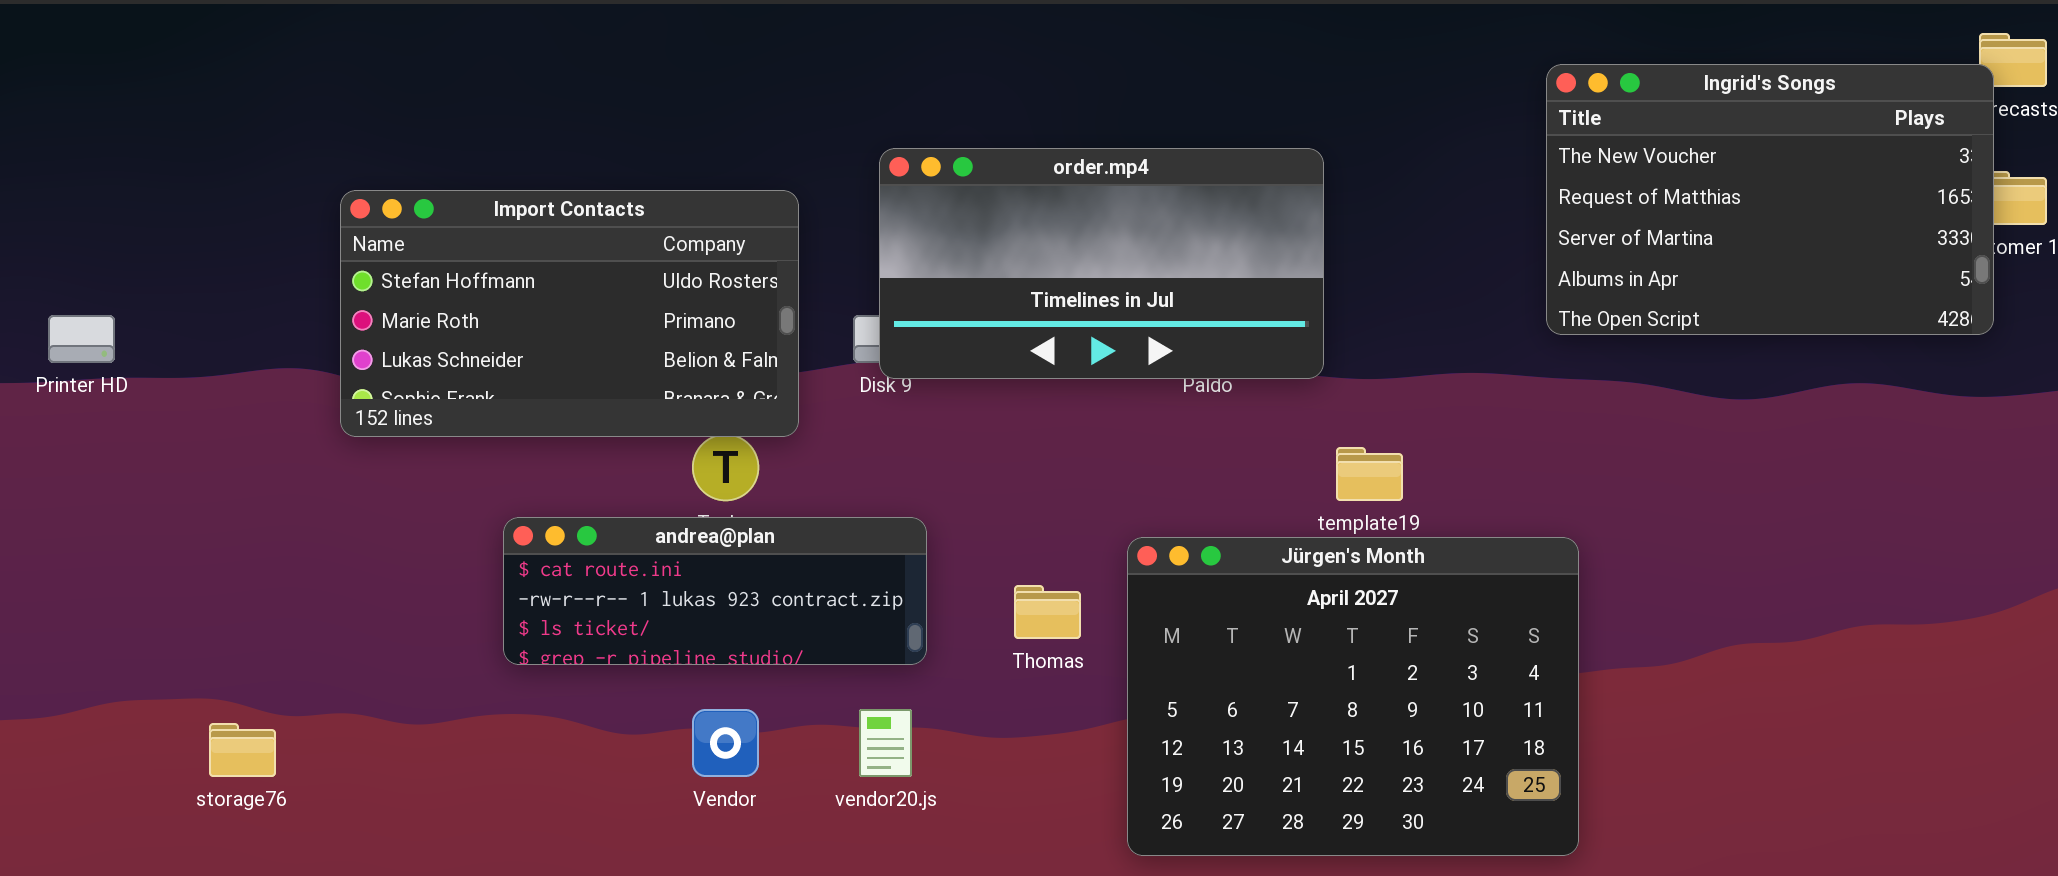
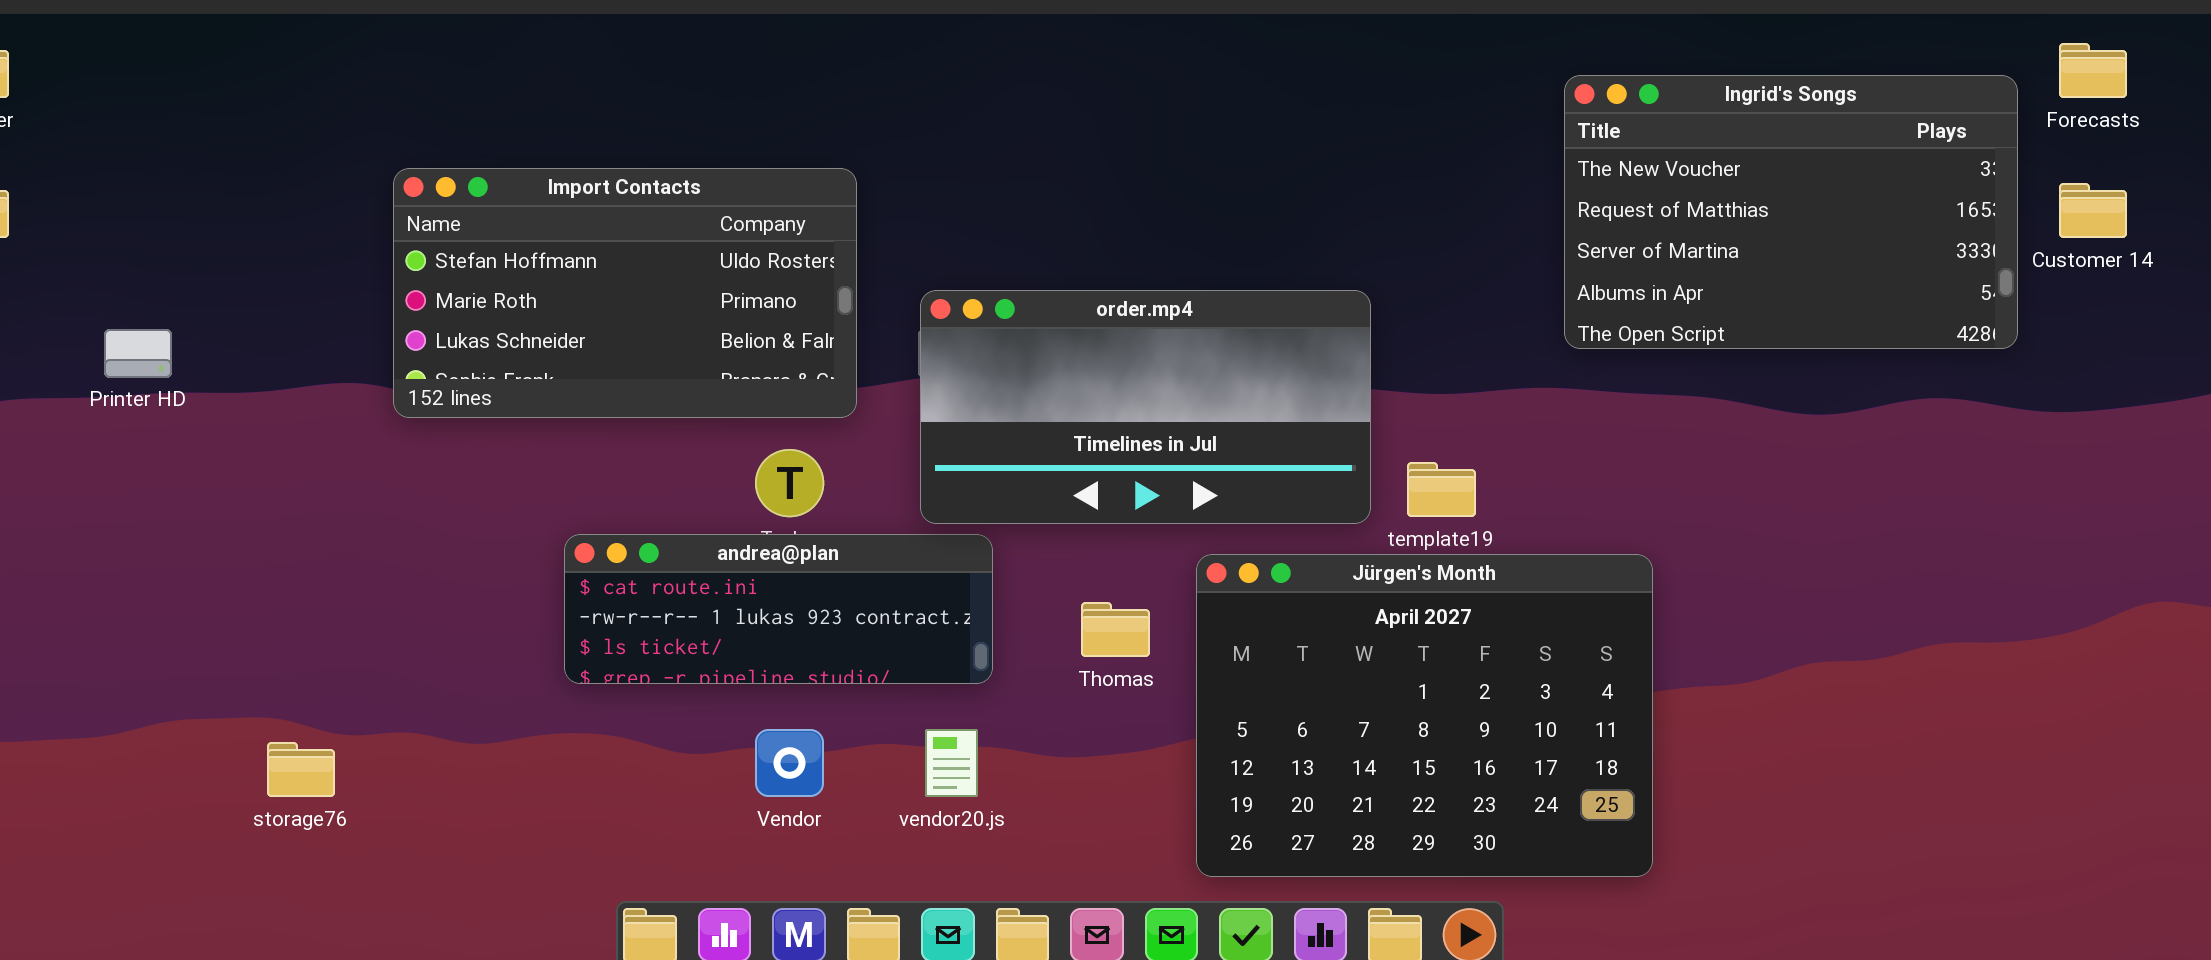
Ingrid's Songs: [1546,64,1994,335] -> [1564,75,2018,349], moved
order.mp4: [879,148,1324,379] -> [920,290,1371,524], moved
Import Contacts: [340,190,799,437] -> [393,168,857,418], moved

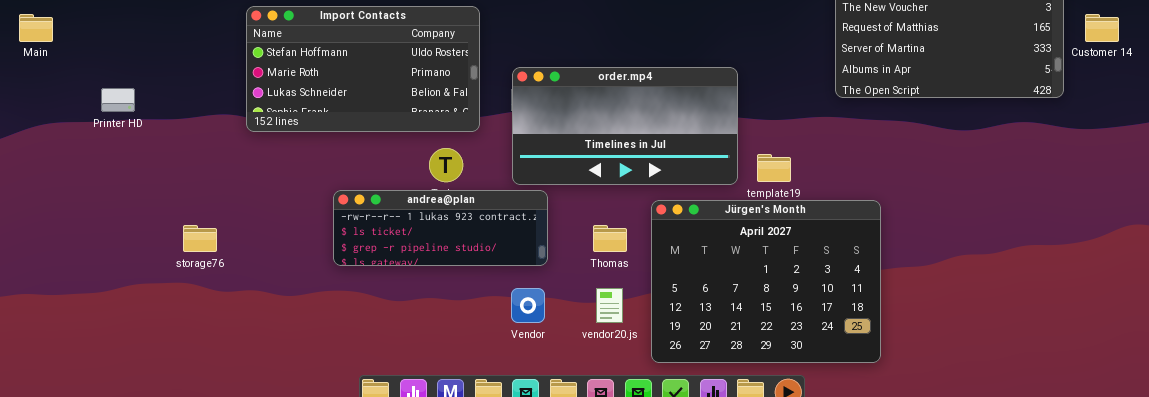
andrea@plan: [564,534,993,684] -> [333,190,548,266], scrolled down 1 row
Vendor: [755,729,824,797] -> [511,288,545,323], moved
vendor20.js: [925,729,978,797] -> [596,288,623,323], moved
storage76: [267,742,335,797] -> [183,225,217,252], moved

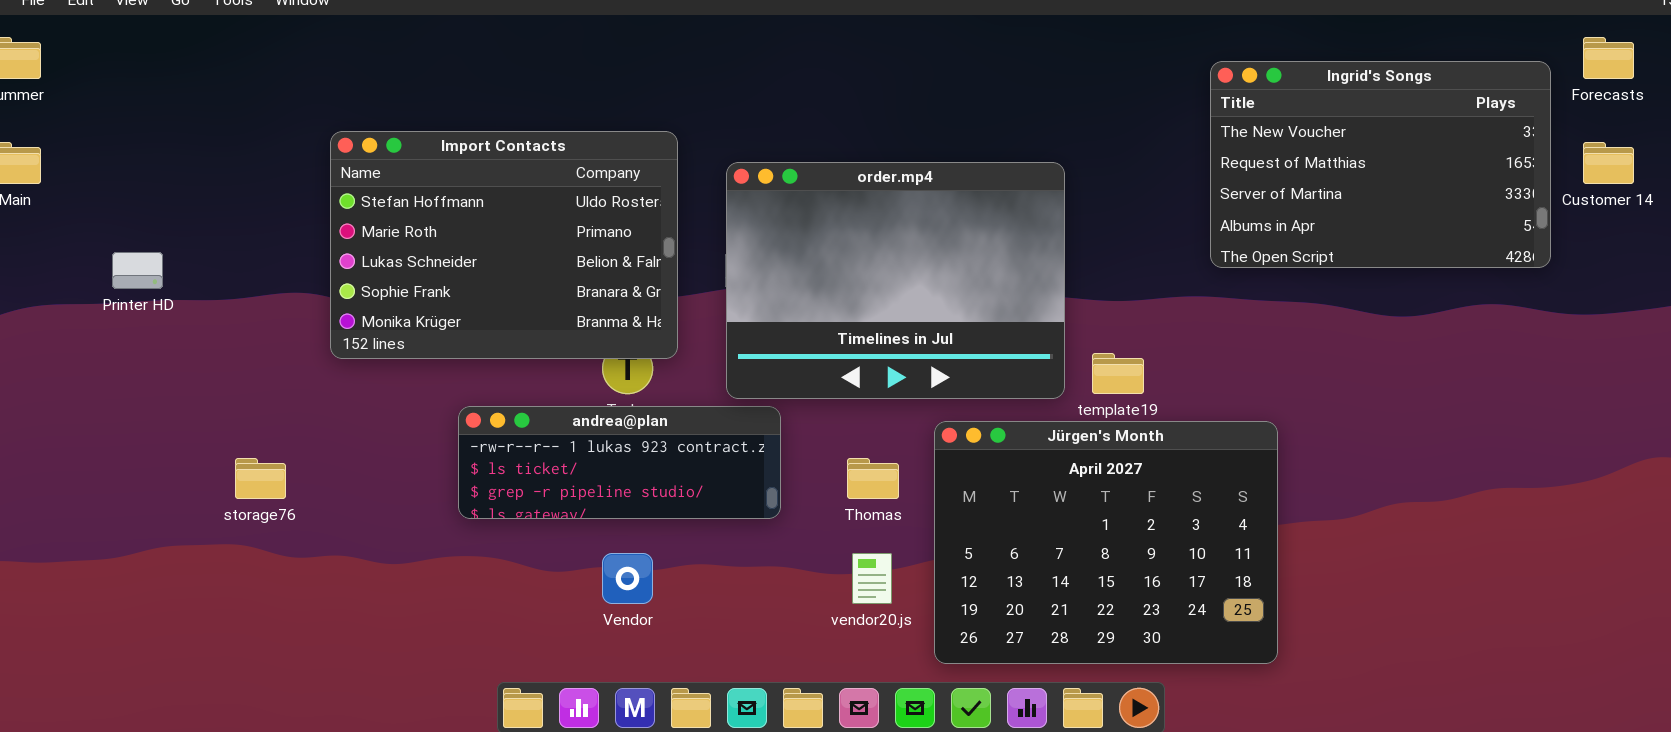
Import Contacts: [246,6,480,132] -> [330,131,678,359], resized
order.mp4: [512,67,738,185] -> [726,162,1065,399], resized
Vendor: [511,288,545,323] -> [602,553,653,604], moved

